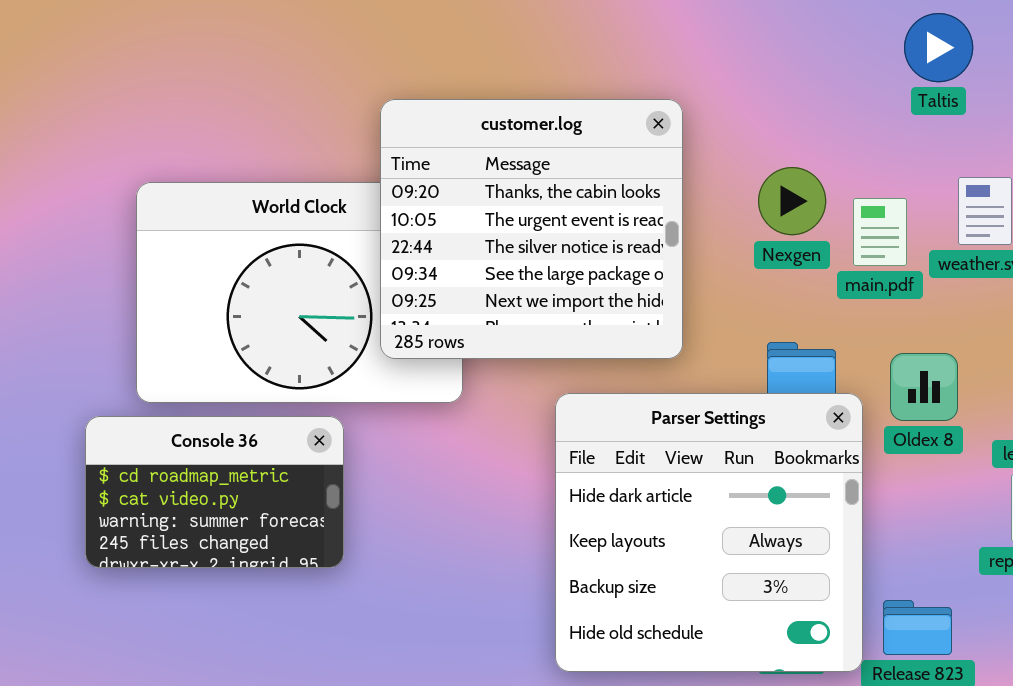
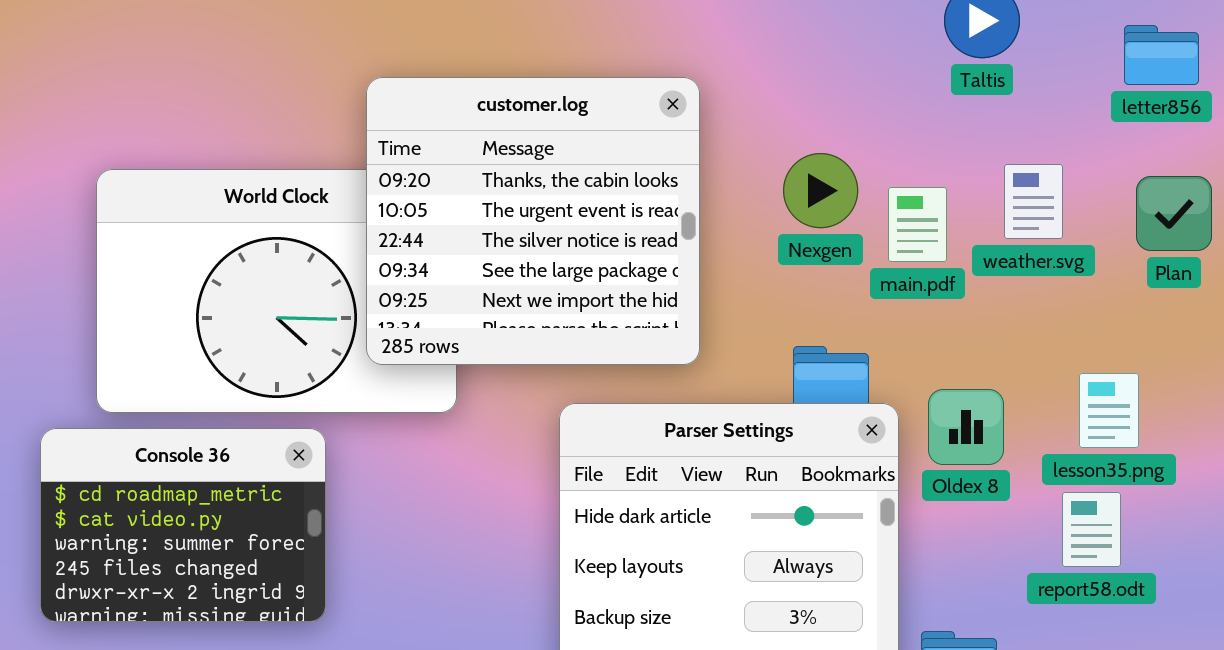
Oldex 8: [890,353,958,421] -> [928,389,1004,465], moved
Console 36: [85,416,344,568] -> [40,428,326,622], resized

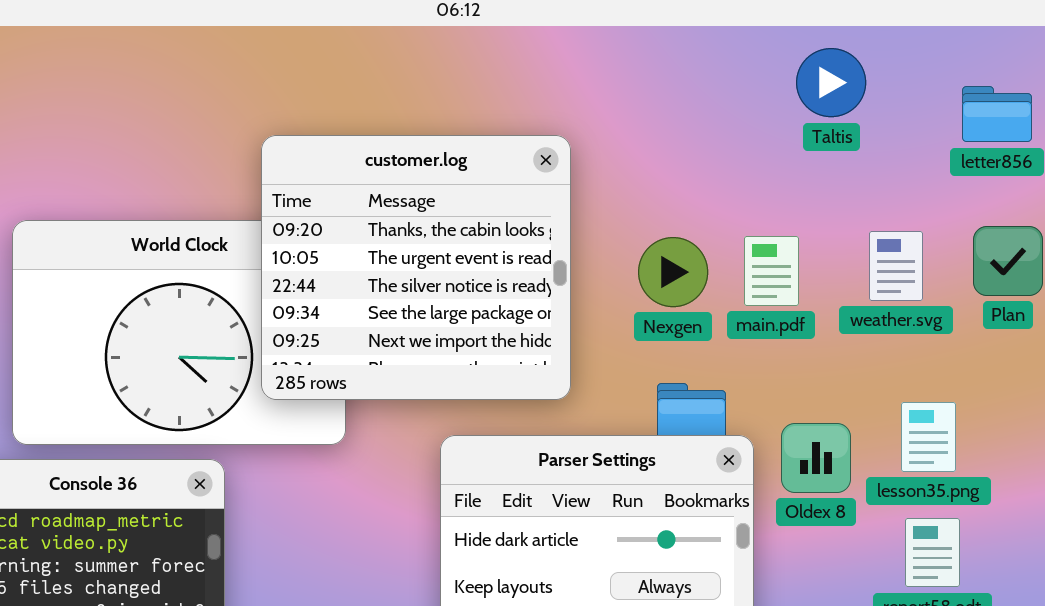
Nexgen: [783,153,858,228] -> [638,237,708,307], moved
weather.svg: [1004,164,1063,239] -> [869,231,923,301], moved
lesson35.png: [1079,373,1139,448] -> [901,402,956,472], moved

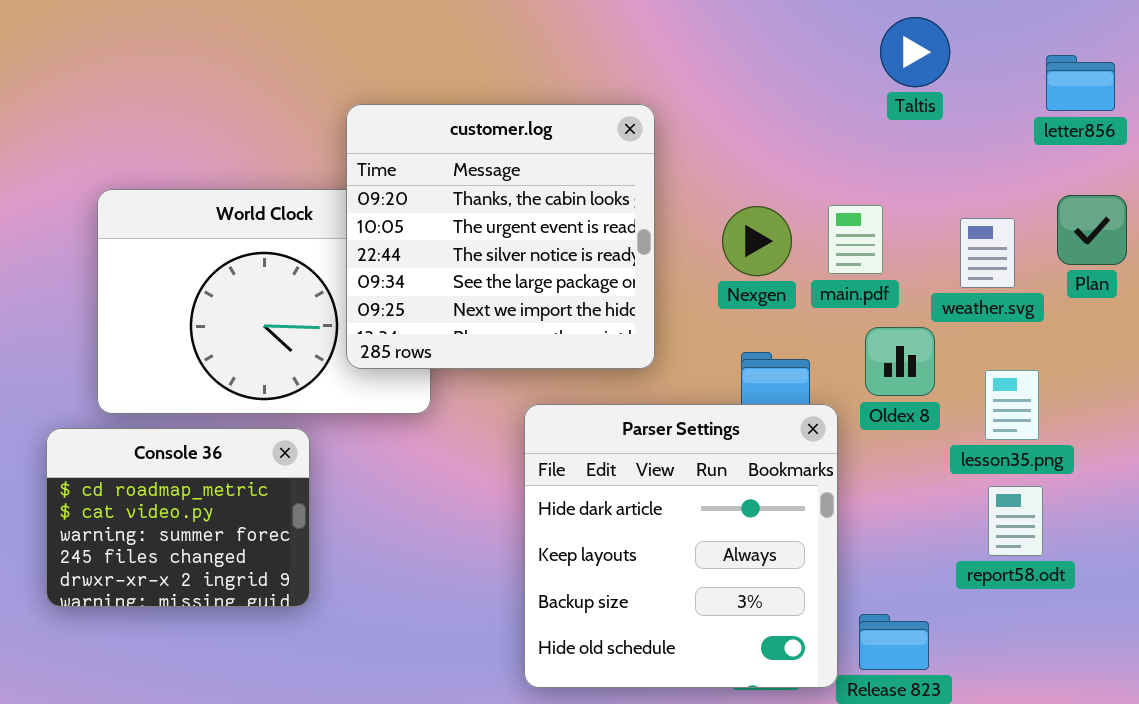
weather.svg: [869,231,923,301] -> [960,218,1015,288], moved
Oldex 8: [781,423,851,493] -> [865,327,935,396], moved

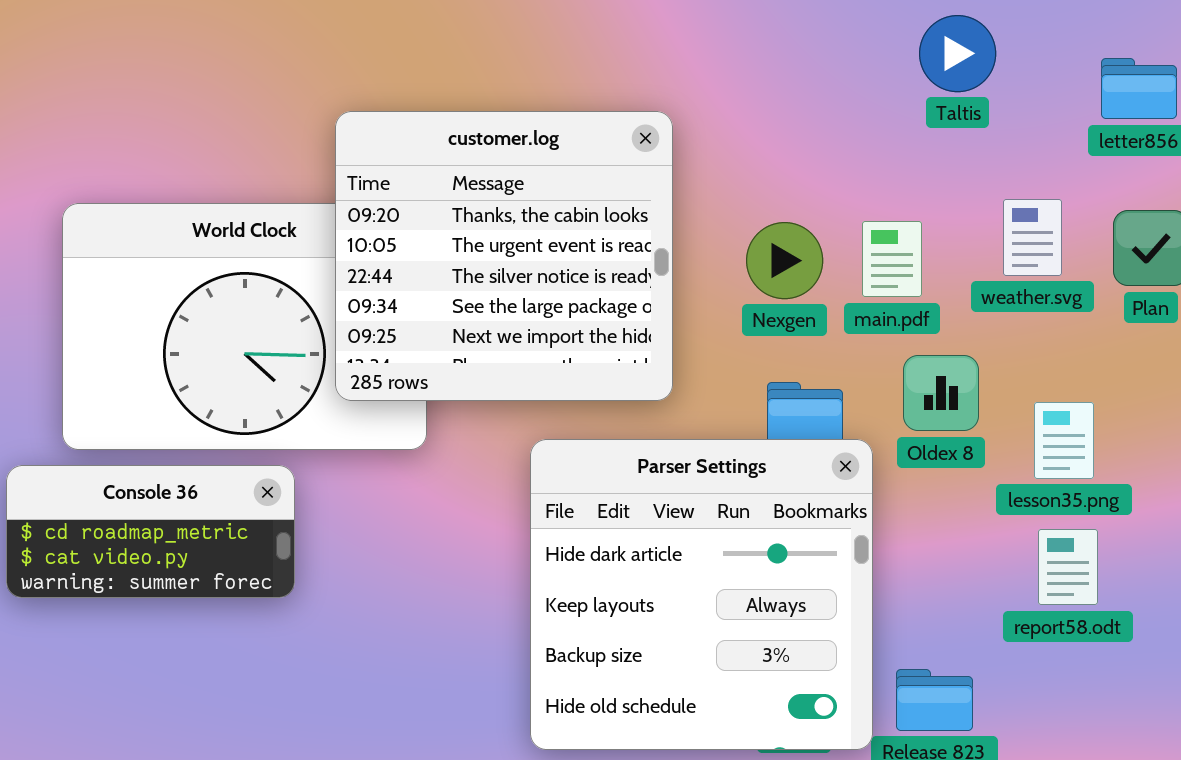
weather.svg: [960,218,1015,288] -> [1003,199,1062,276], moved
Console 36: [46,428,310,607] -> [6,465,295,598], resized

